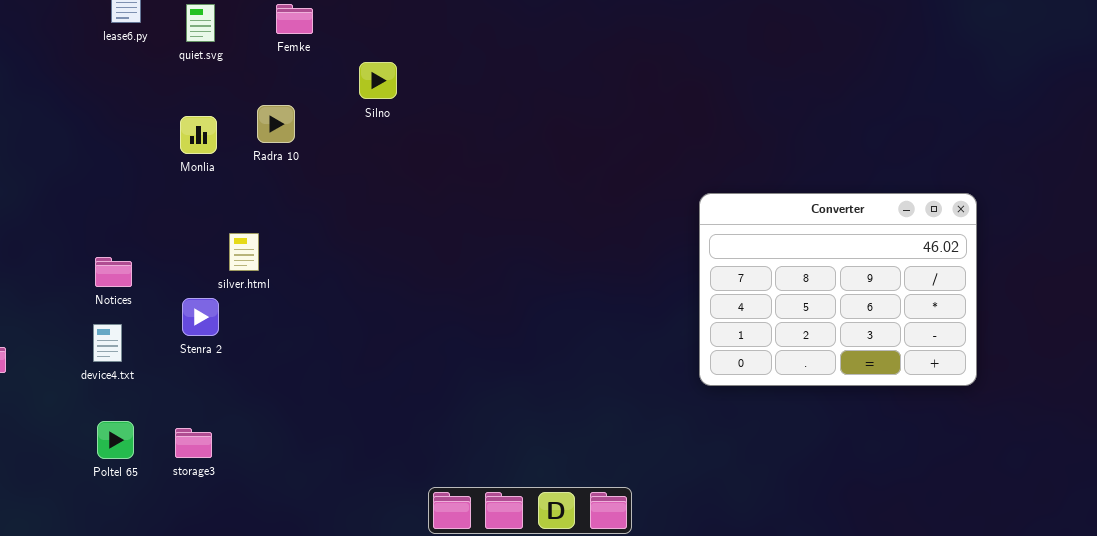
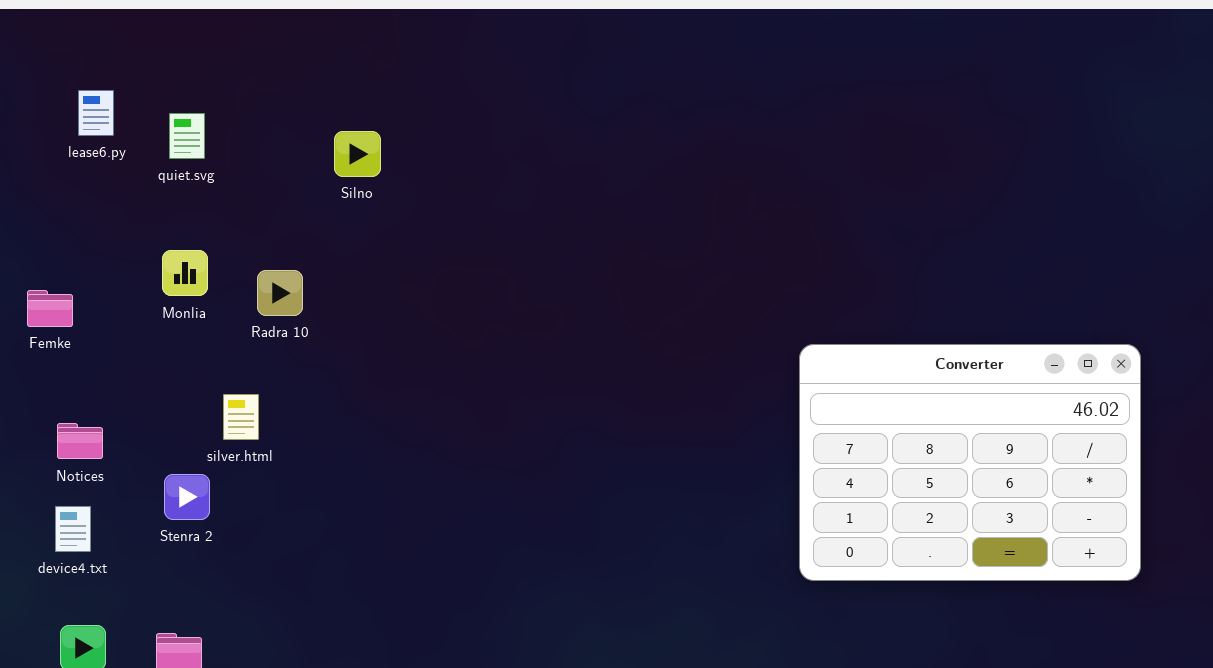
Femke: [276,4,313,34] -> [27,290,73,327], moved
Silno: [359,62,397,99] -> [334,131,381,177], moved
Radra 10: [257,105,295,143] -> [257,270,303,316], moved

